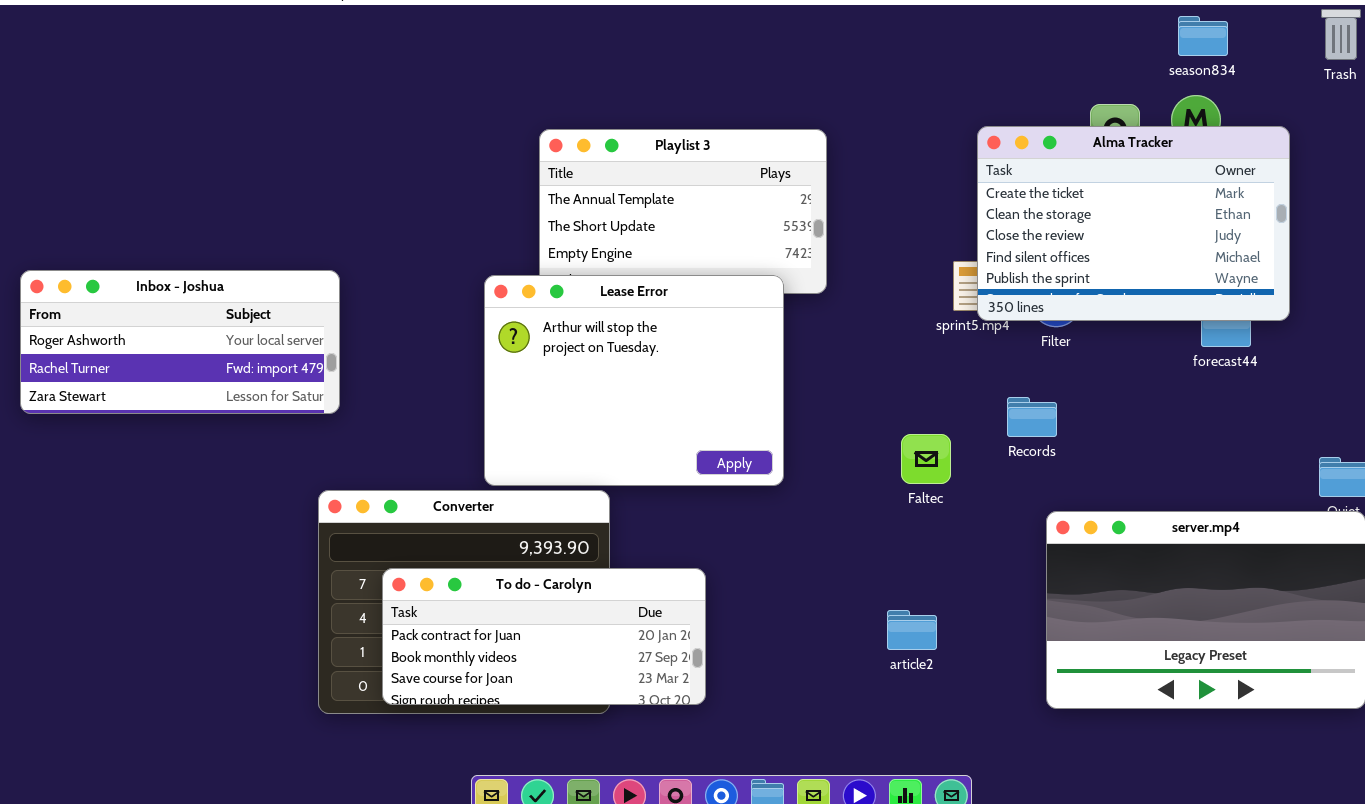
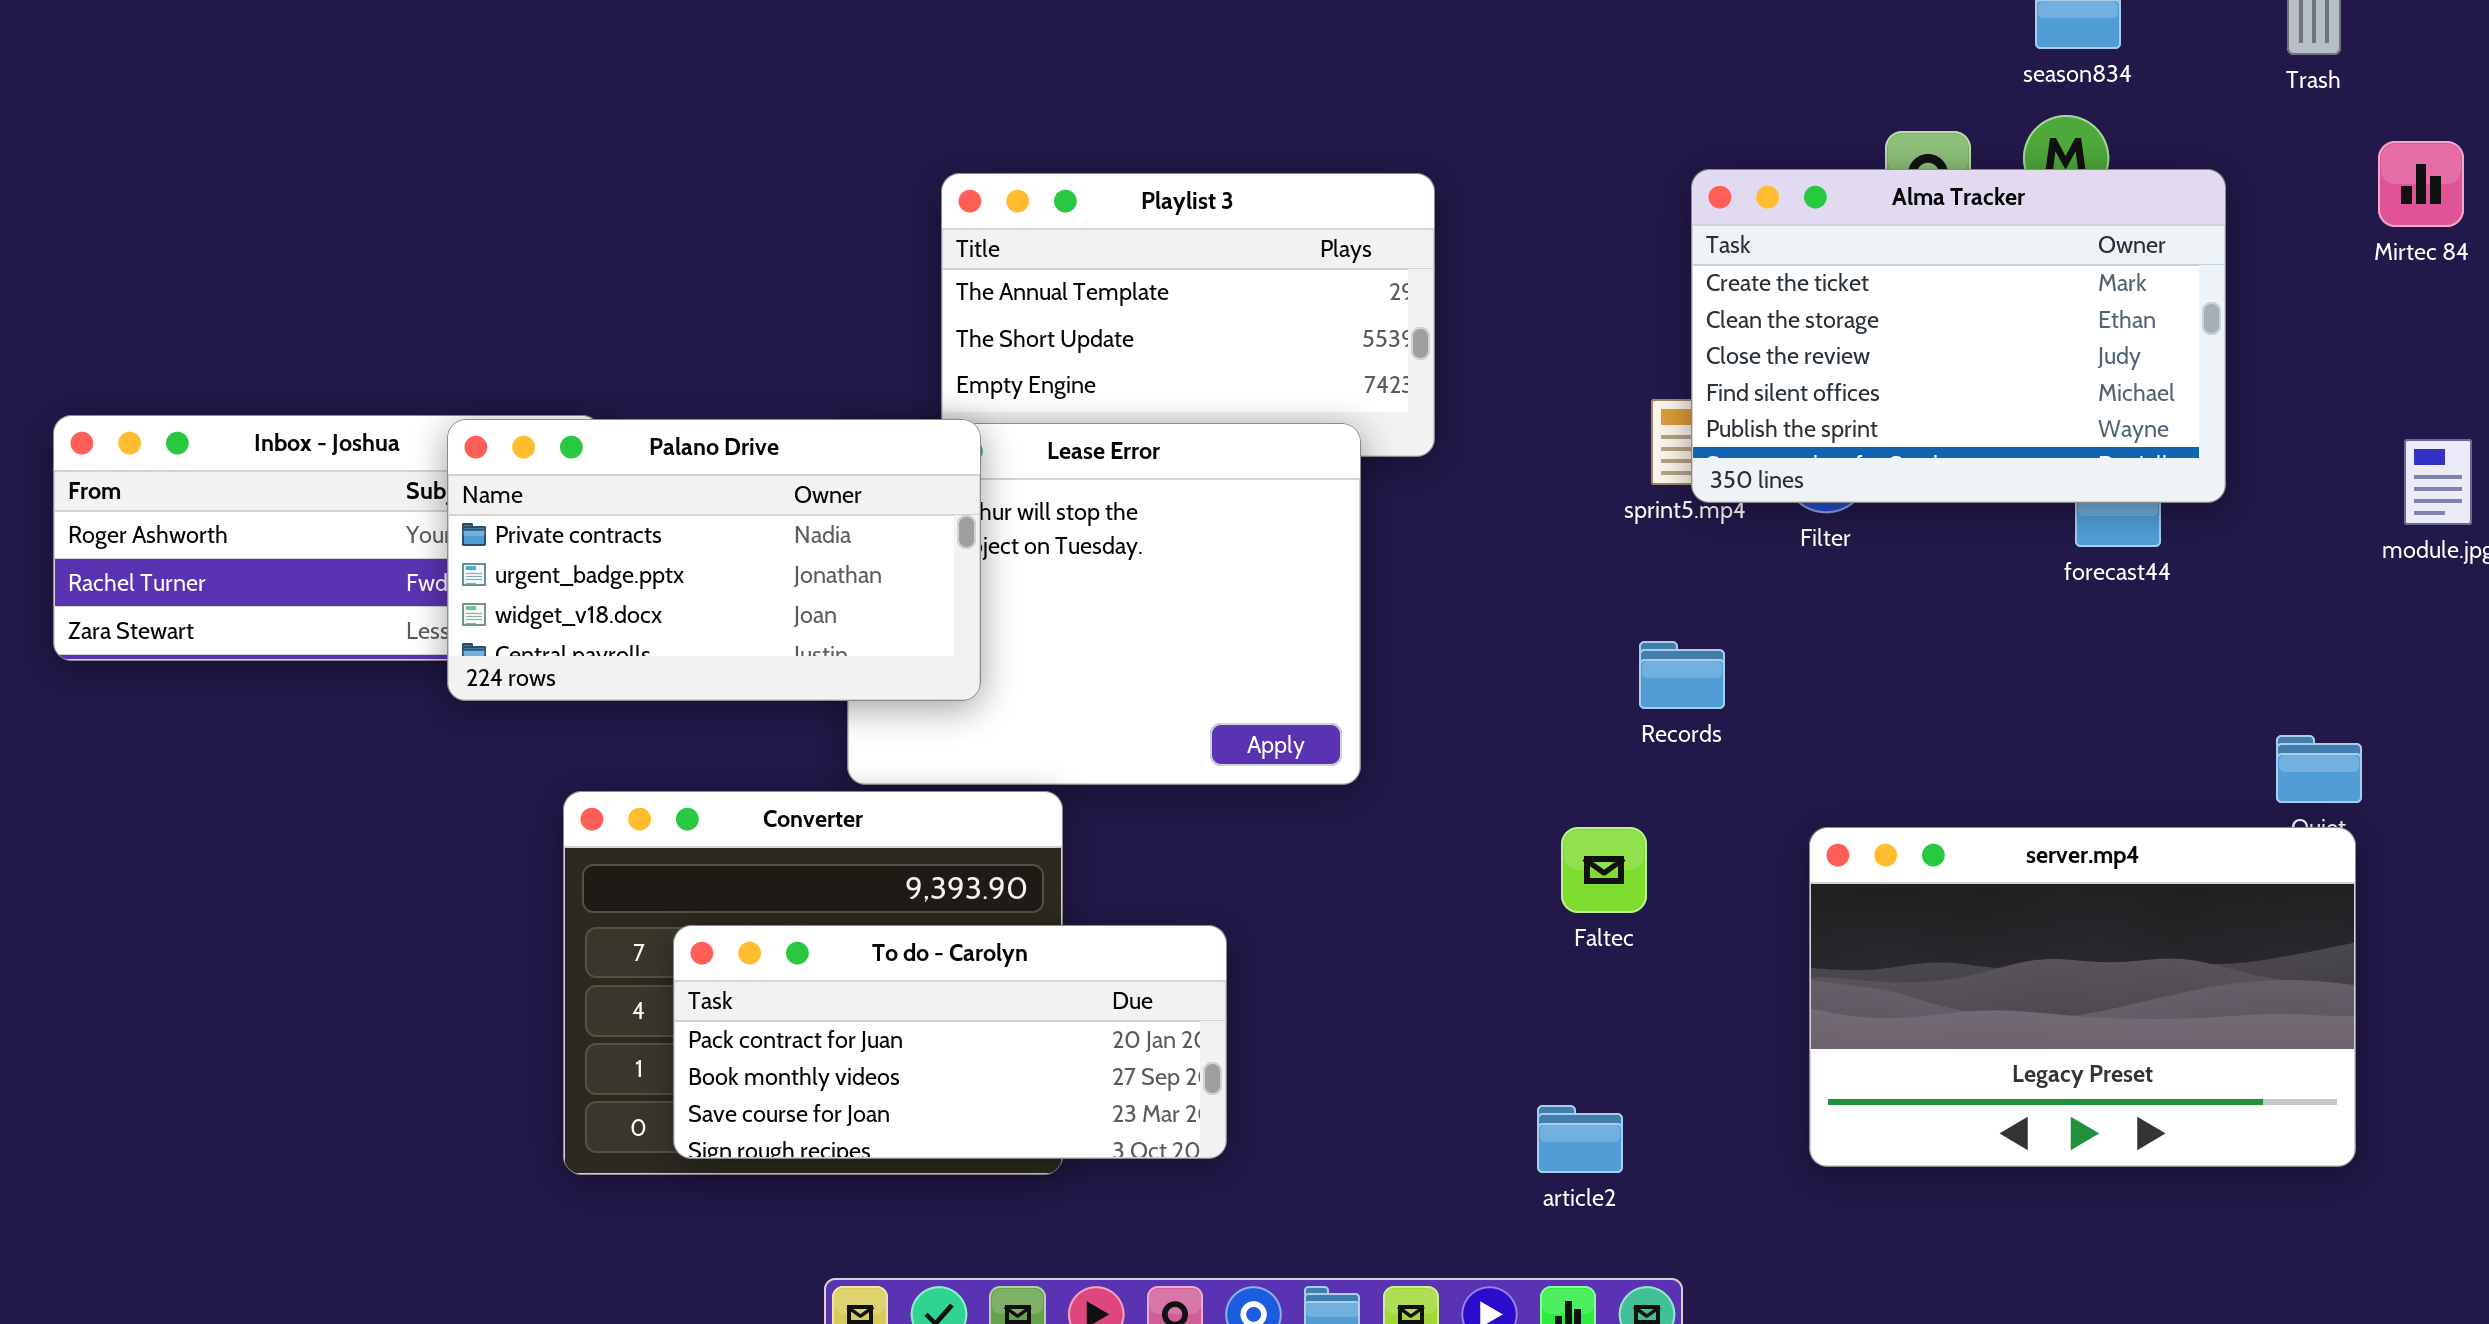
Palano Drive: none -> [447,419,981,701], opened
Records: [1007,397,1057,437] -> [1639,641,1725,709], moved
Faltec: [901,434,951,484] -> [1561,827,1647,913], moved
article2: [887,610,937,650] -> [1537,1105,1623,1173], moved

